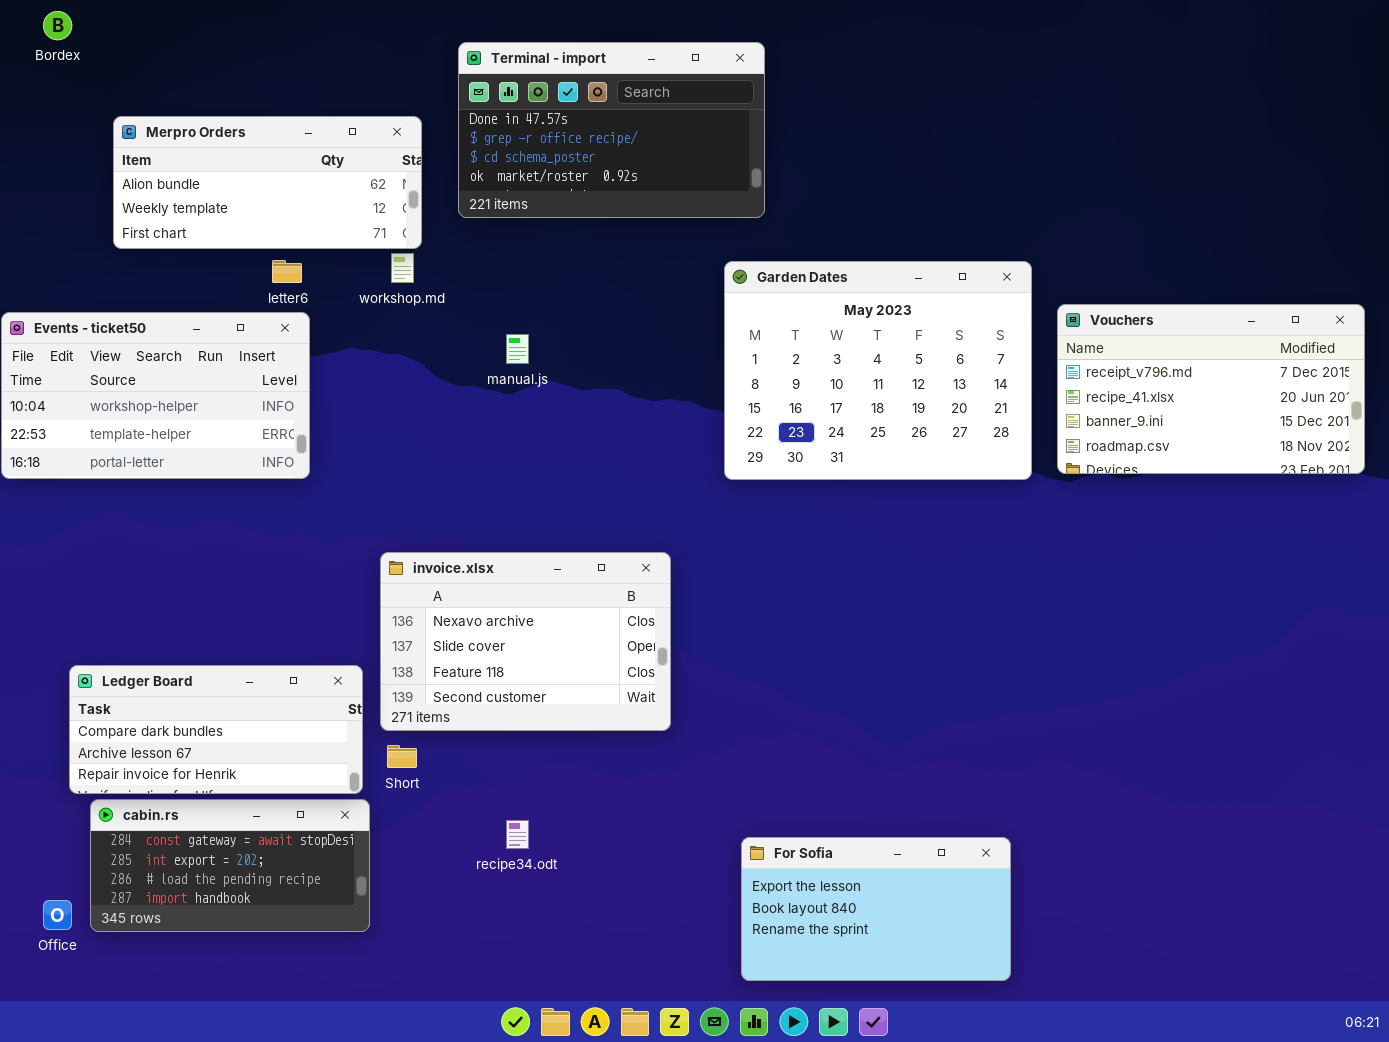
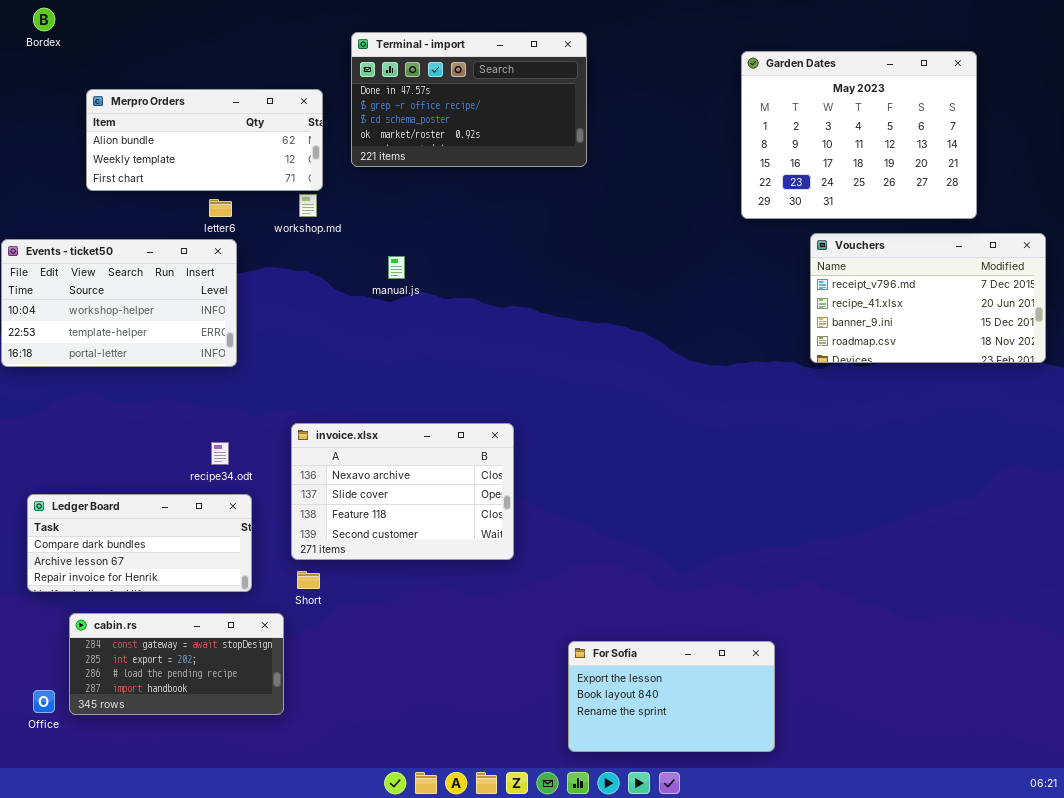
Garden Dates: [724,261,1032,480] -> [741,51,977,219], moved
Ledger Board: [69,665,363,794] -> [27,494,252,592], moved
recipe34.odt: [506,820,529,849] -> [211,442,229,465], moved

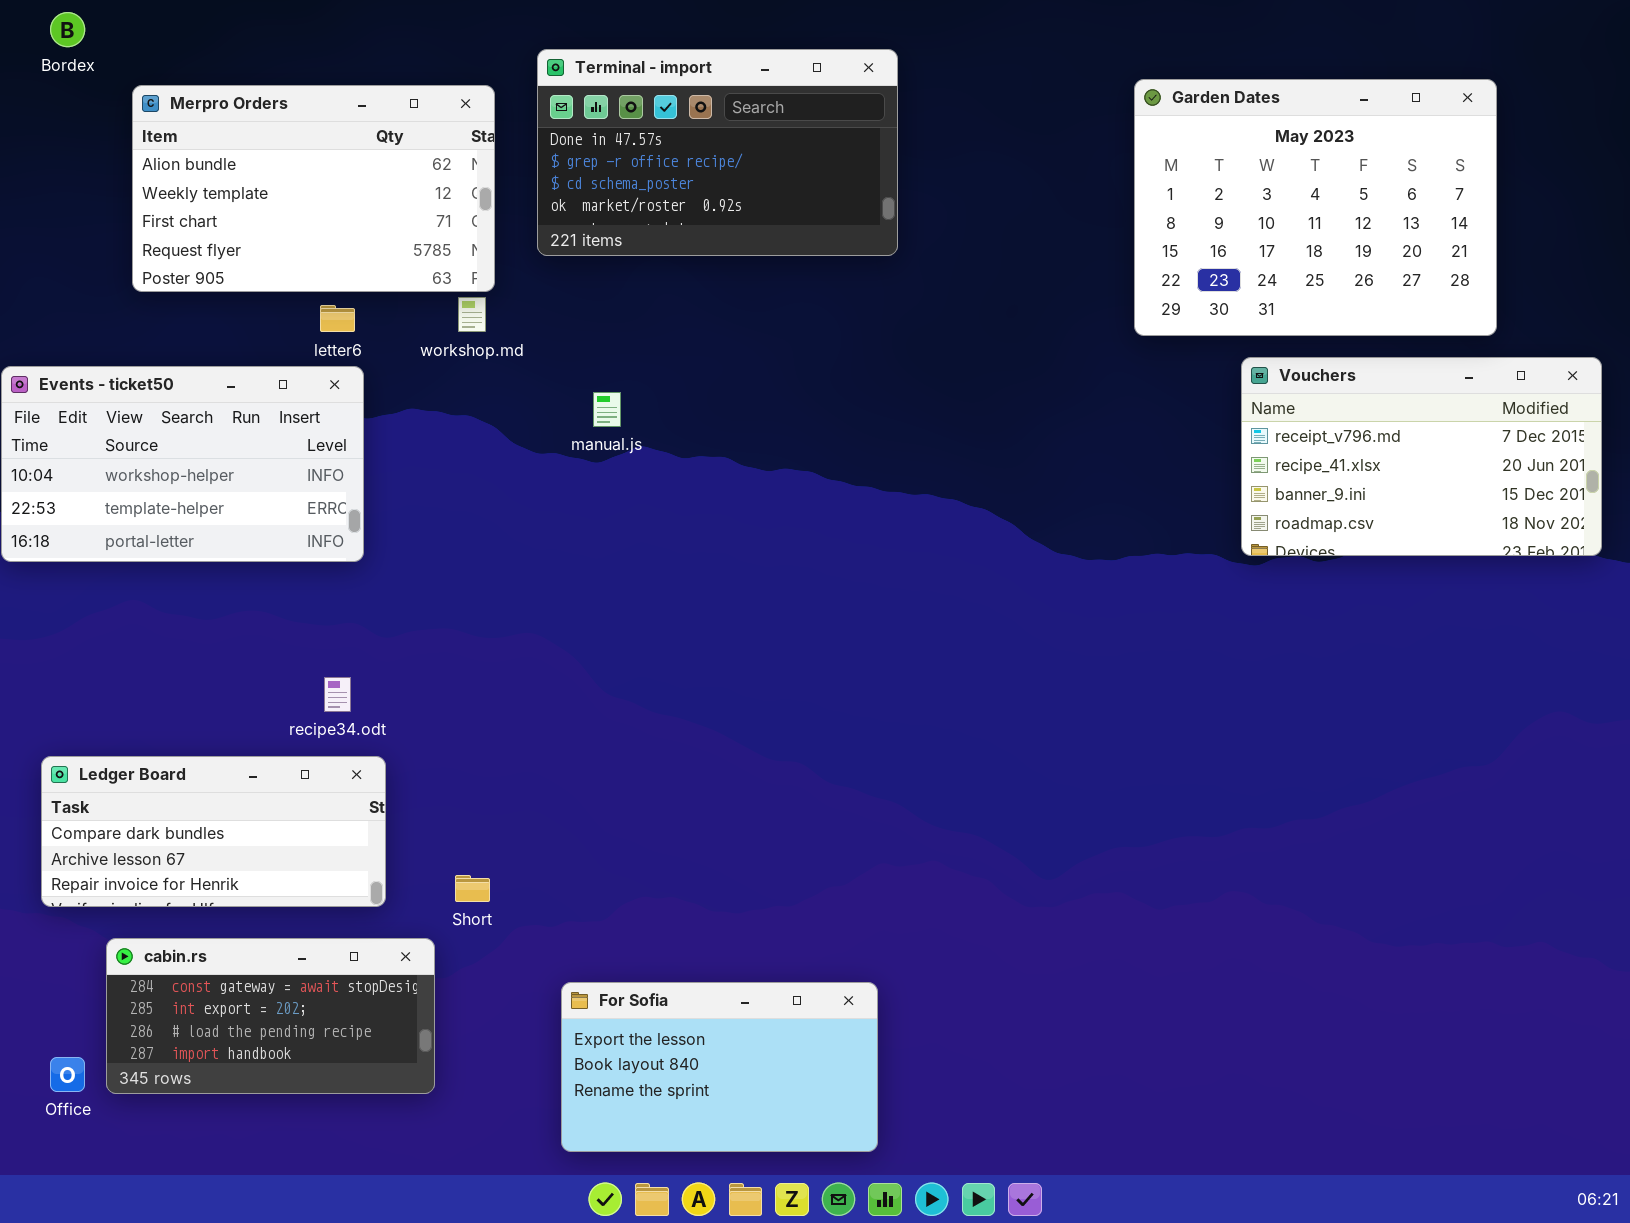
Merpro Orders: [86,89,323,191] -> [132,85,495,292], resized
invoice.xlsx: [291,423,514,560] -> none, closed
For Sofia: [568,641,775,752] -> [561,982,878,1152], moved

